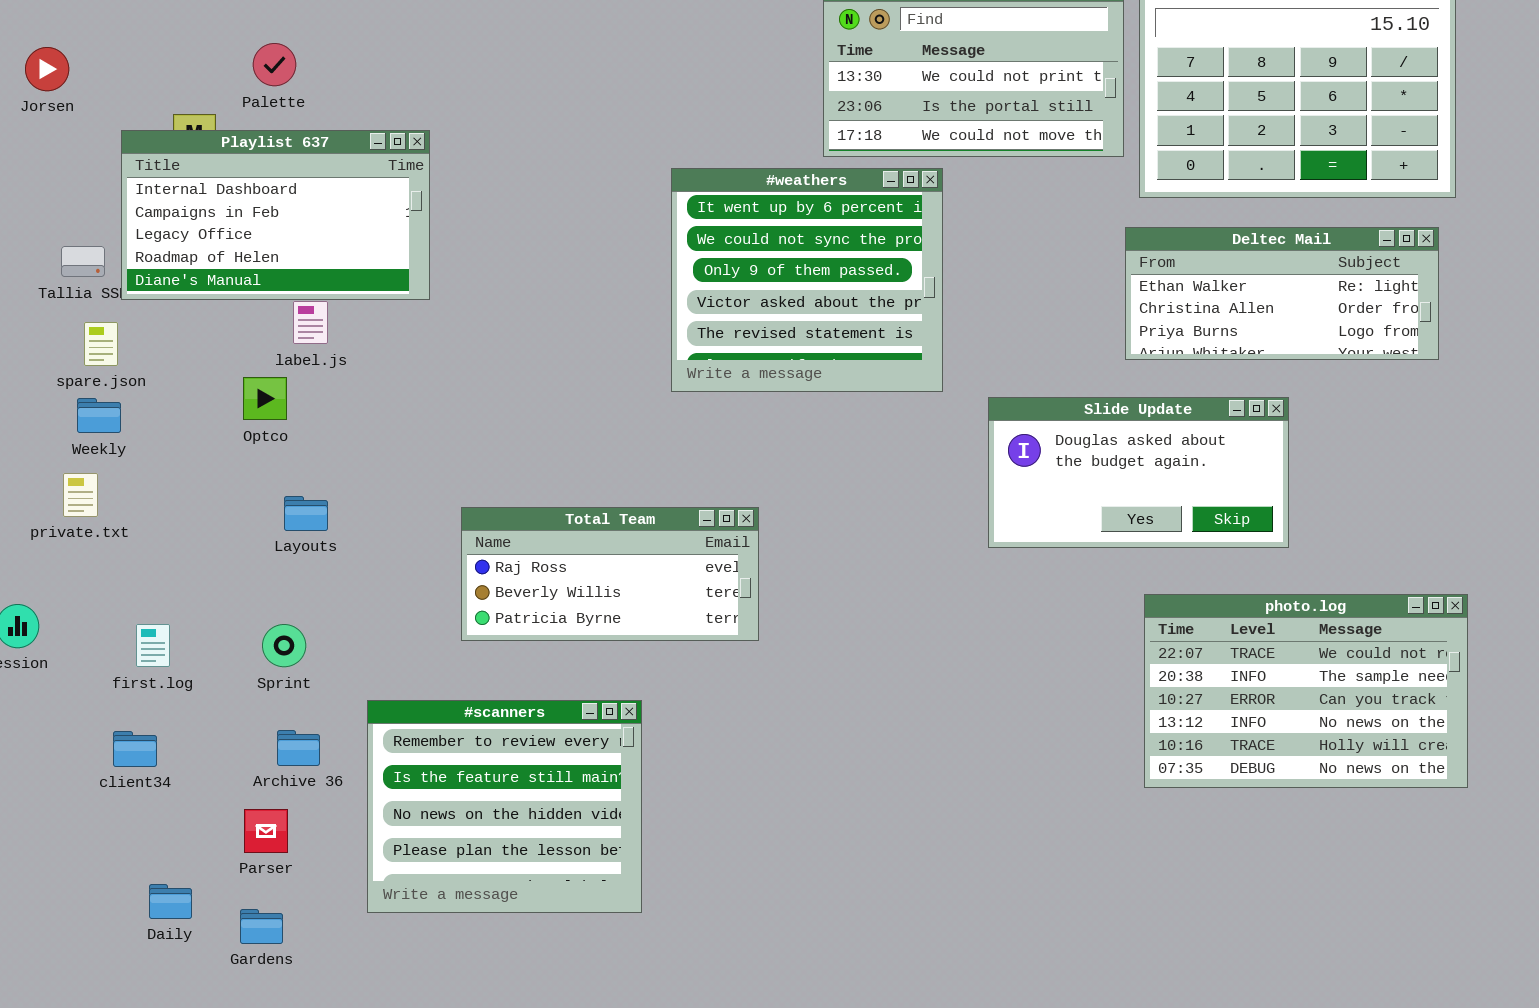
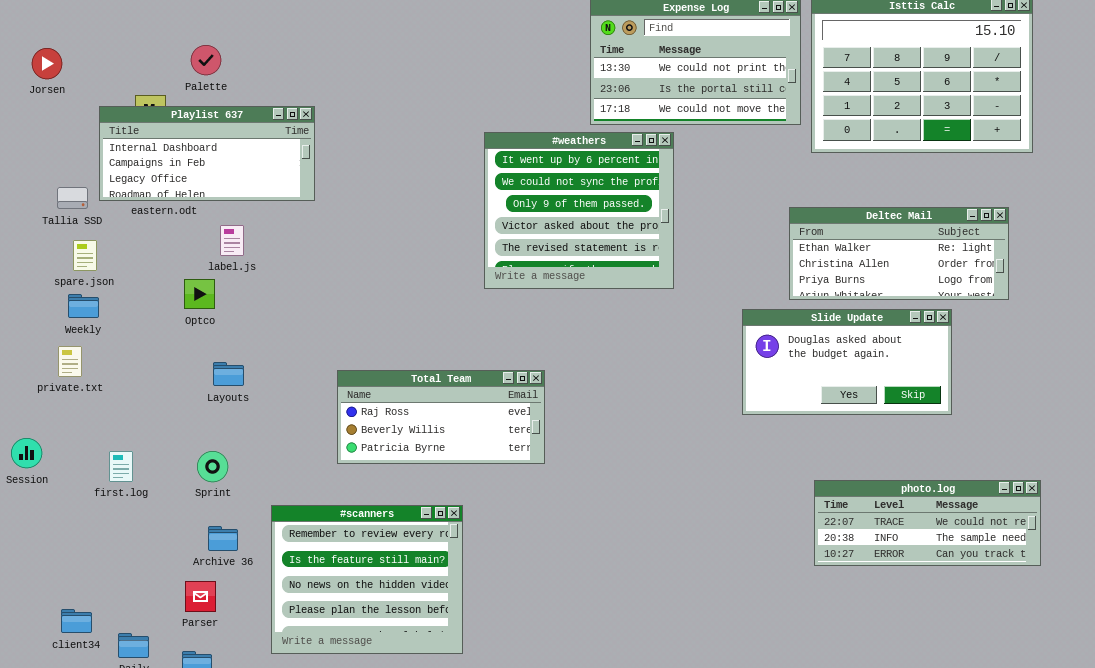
Playlist 637: [121,130,430,300] -> [99,106,315,201], resized
Deltec Mail: [1125,227,1439,360] -> [789,207,1009,300], moved
Slide Update: [988,397,1289,548] -> [742,309,952,415], moved
photo.log: [1144,594,1468,788] -> [814,480,1041,566], resized
client34: [113,731,157,767] -> [61,609,92,633], moved

